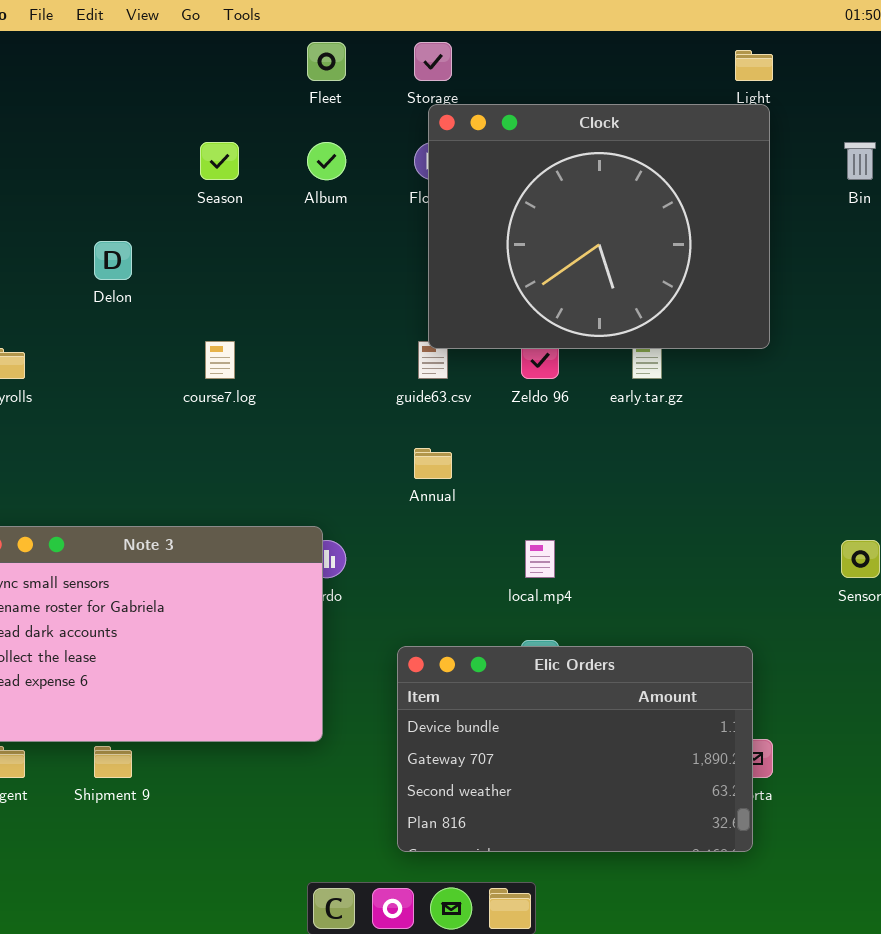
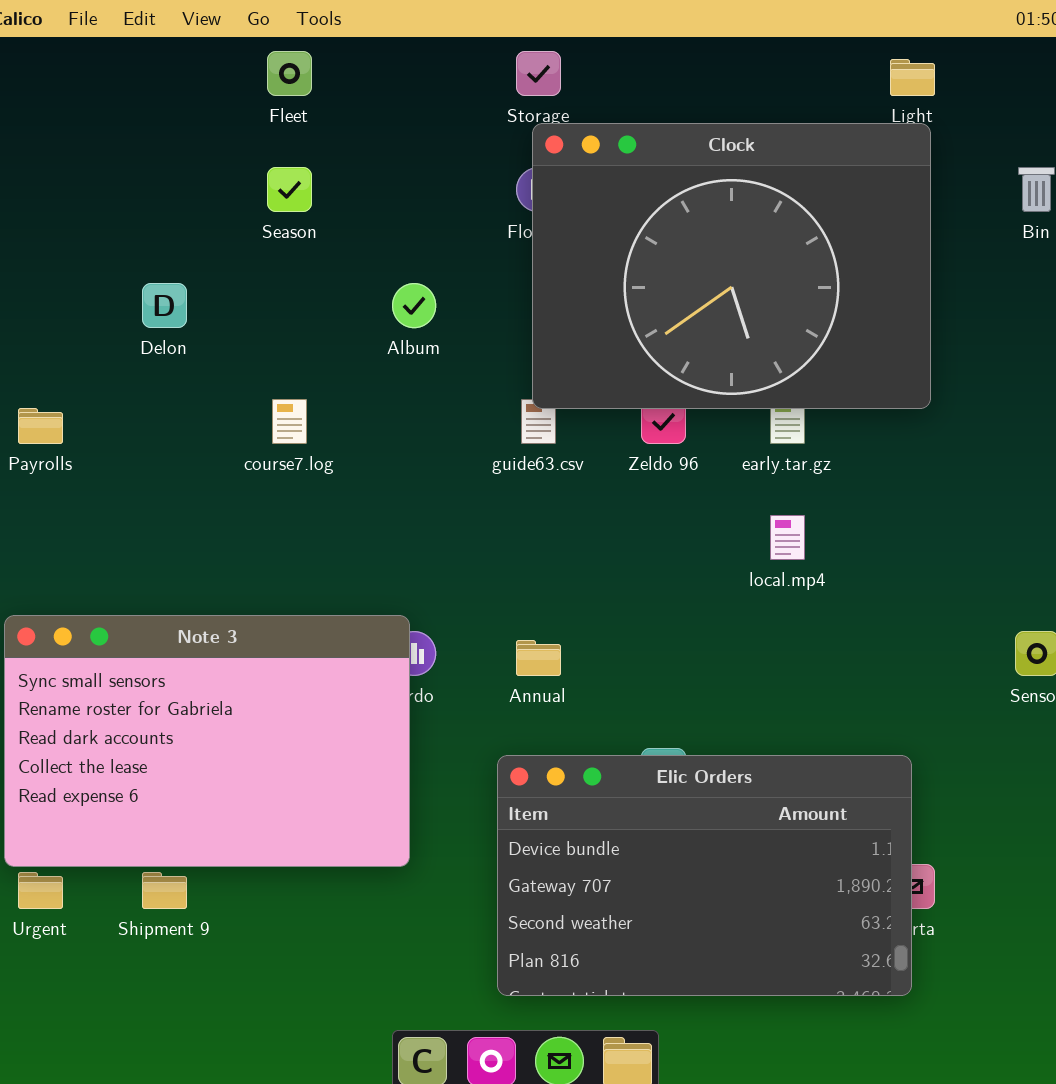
Fleet: [307,42,346,81] -> [267,51,312,96], moved
Album: [307,142,346,180] -> [392,283,436,328], moved
Annual: [414,448,452,479] -> [516,640,561,676], moved
local.mp4: [525,540,555,578] -> [770,515,805,560], moved

